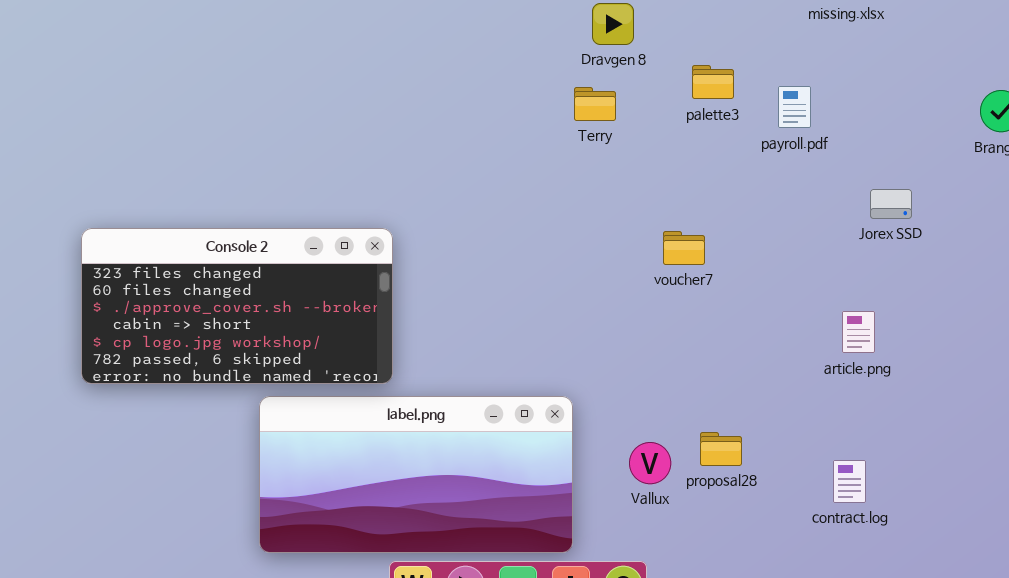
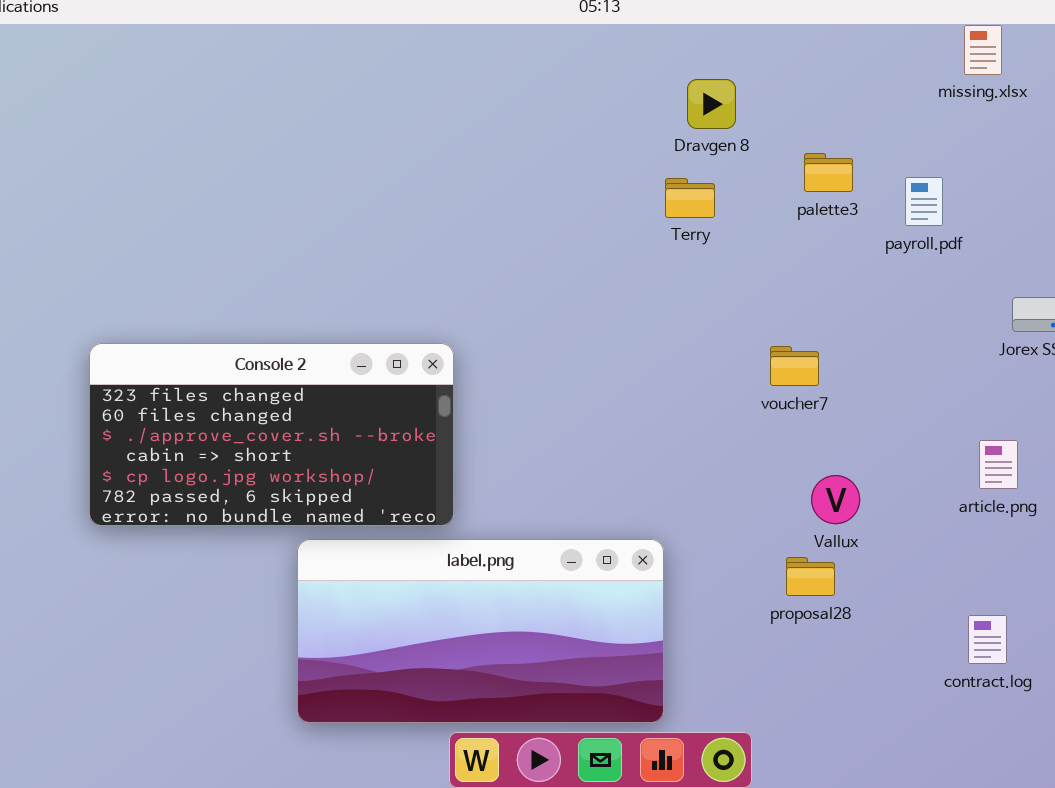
proposal28: [700,432,742,466] -> [786,557,835,596], moved
Vallux: [629,442,671,484] -> [811,475,860,524], moved

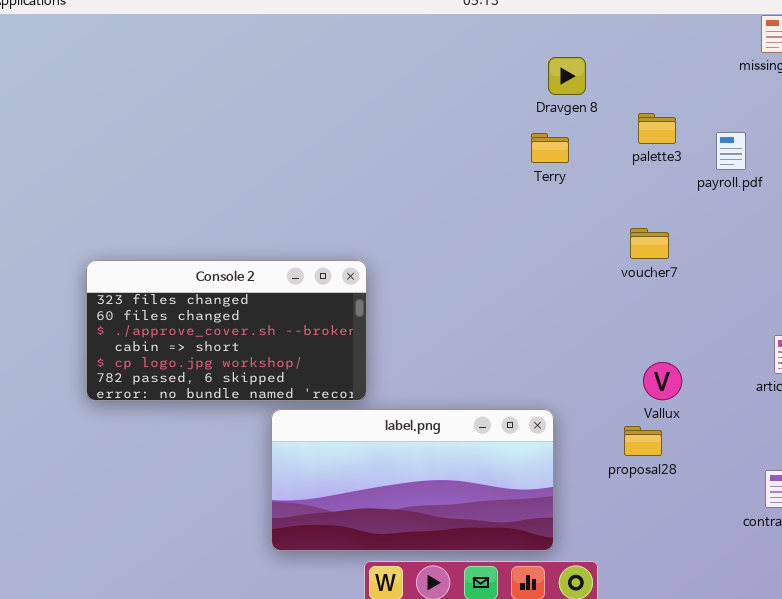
voucher7: [770,346,819,386] -> [630,228,669,259], moved
label.png: [297,539,664,723] -> [271,409,554,551], moved

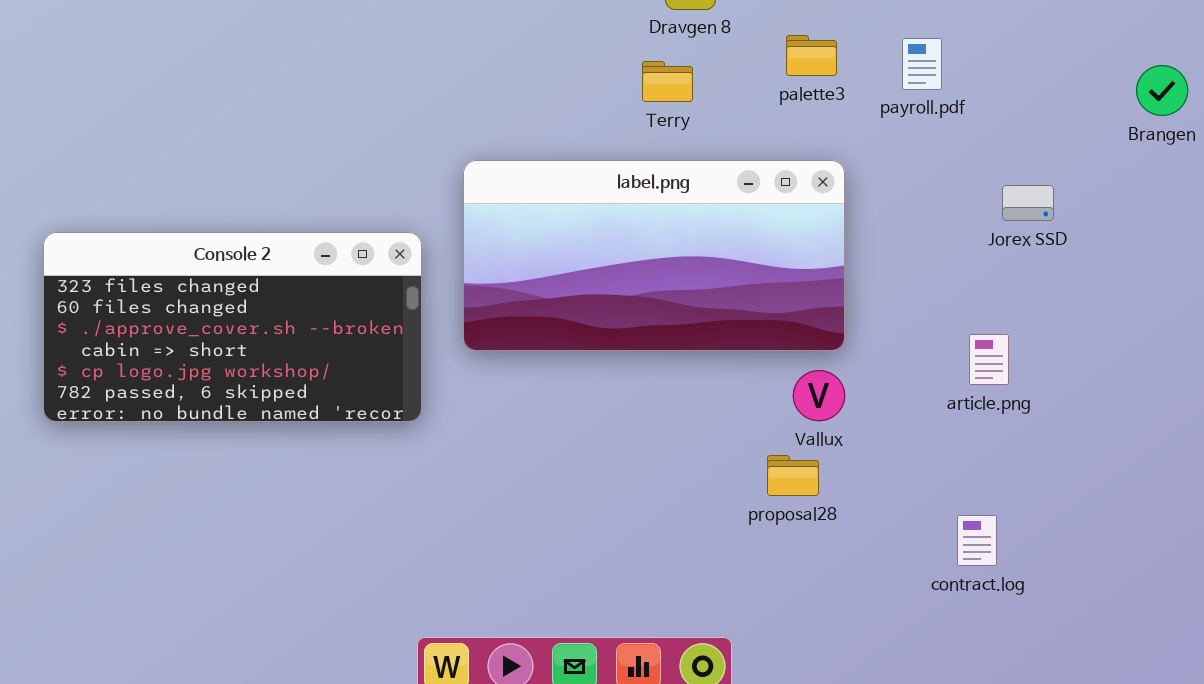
payroll.pdf: [716,132,746,170] -> [902,38,942,90], moved
label.png: [271,409,554,551] -> [463,160,845,351], moved

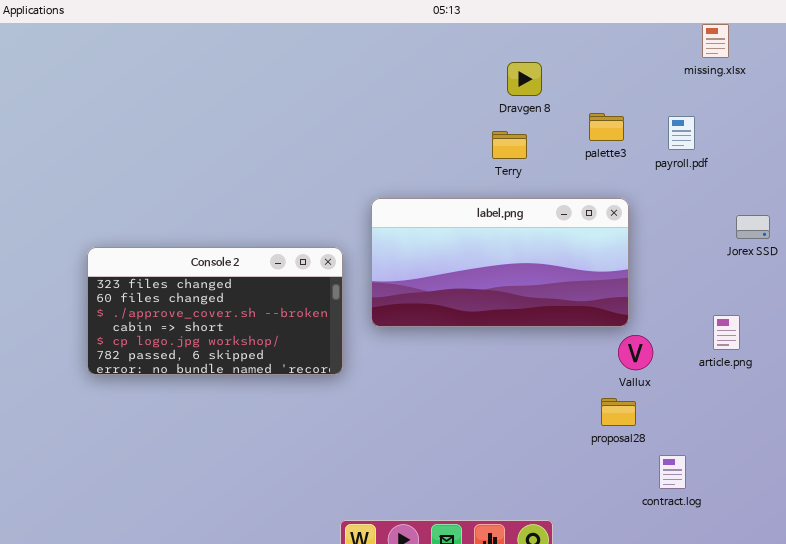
Vallux: [793,370,845,421] -> [618,335,653,370], moved
proposal28: [767,455,819,496] -> [601,398,636,426], moved
contract.log: [957,515,997,566] -> [659,455,686,489], moved

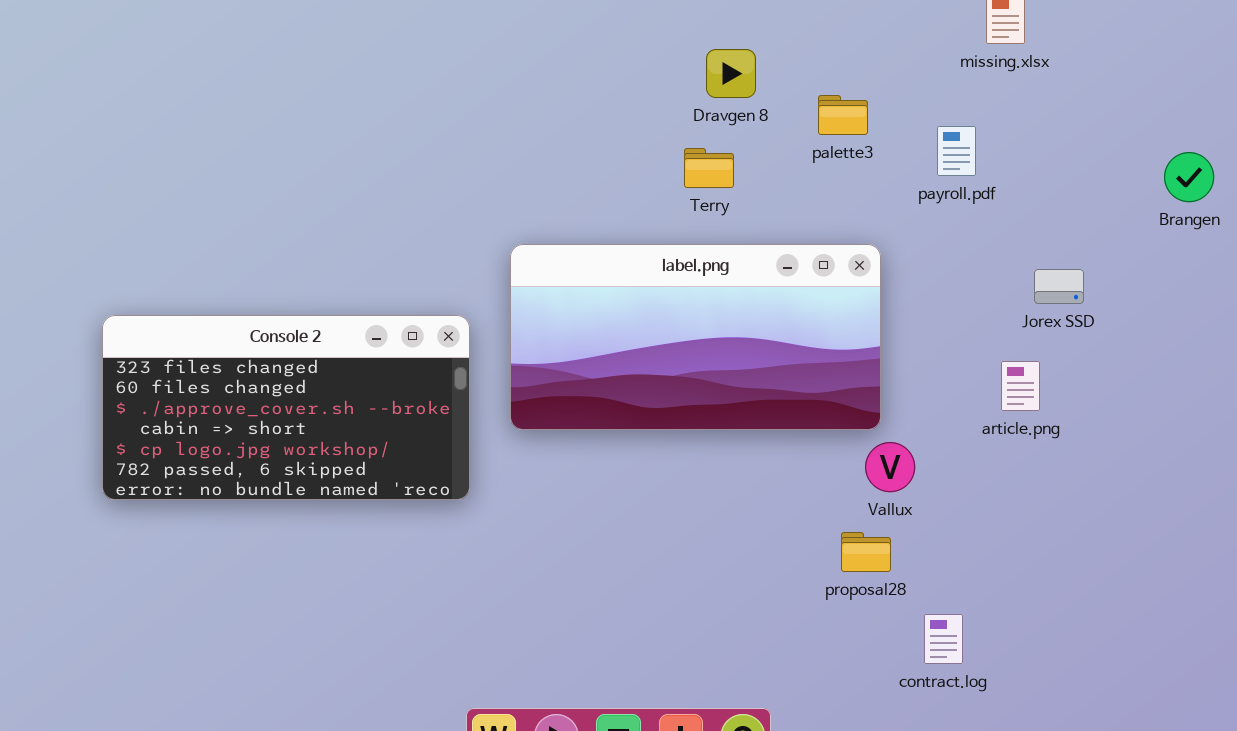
palette3: [589,113,624,141] -> [818,95,868,135], moved
article.png: [713,315,740,350] -> [1001,361,1040,411], moved

